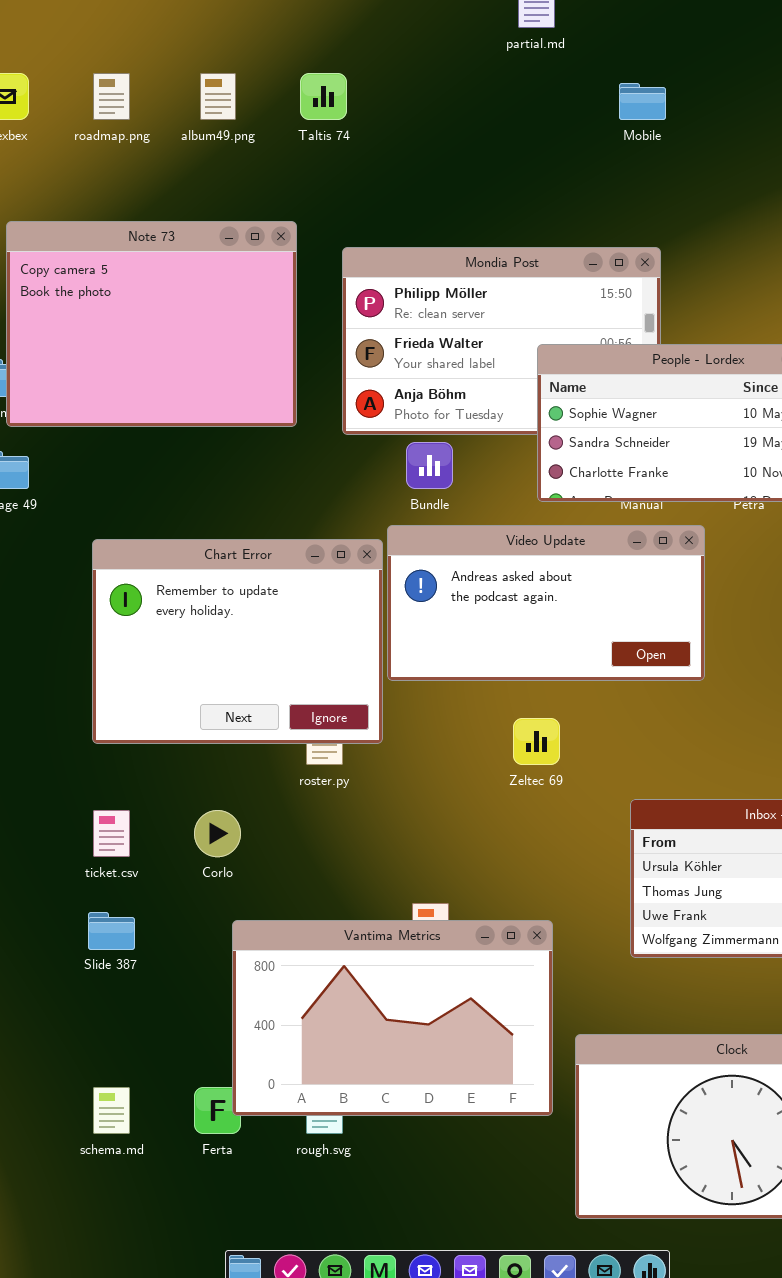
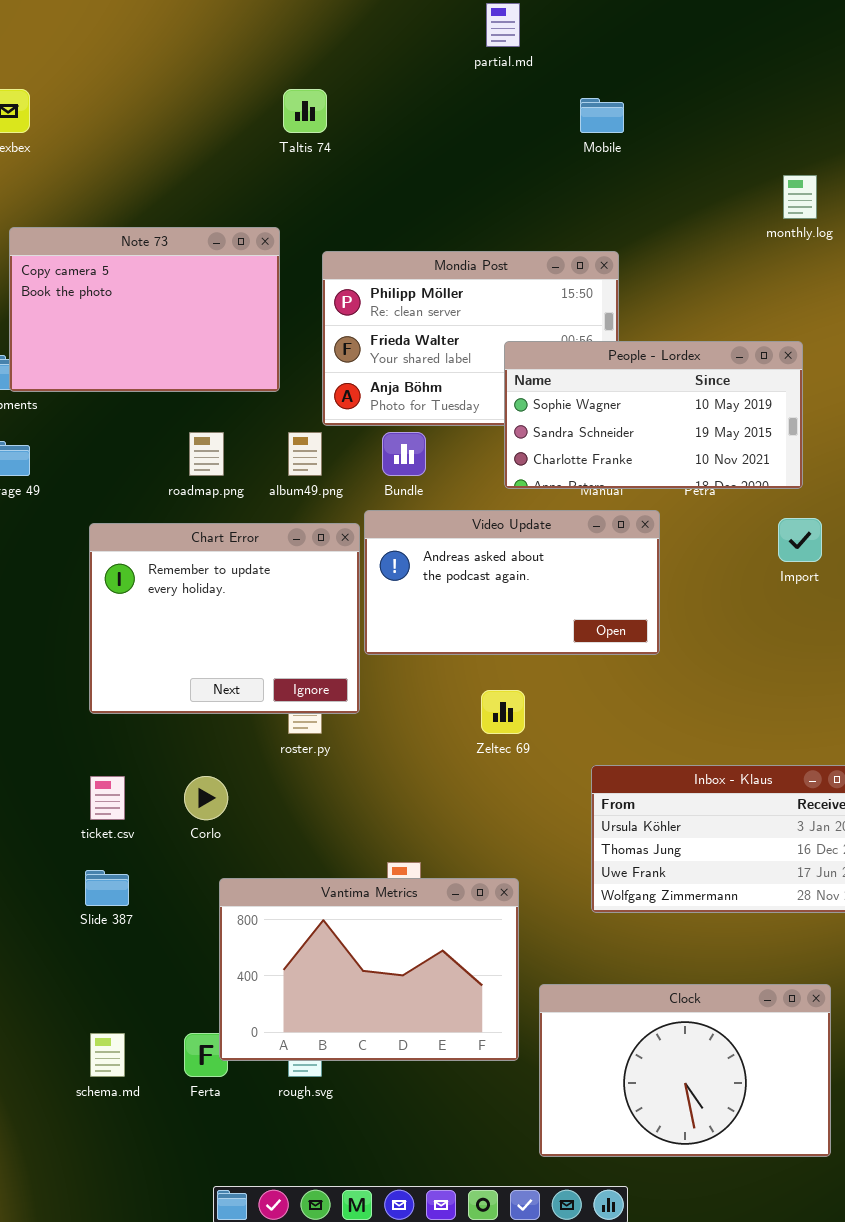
roadmap.png: [93,73,130,120] -> [189,432,224,476], moved
album49.png: [200,73,236,120] -> [288,432,322,476], moved
Note 73: [6,221,297,427] -> [9,227,280,392], resized

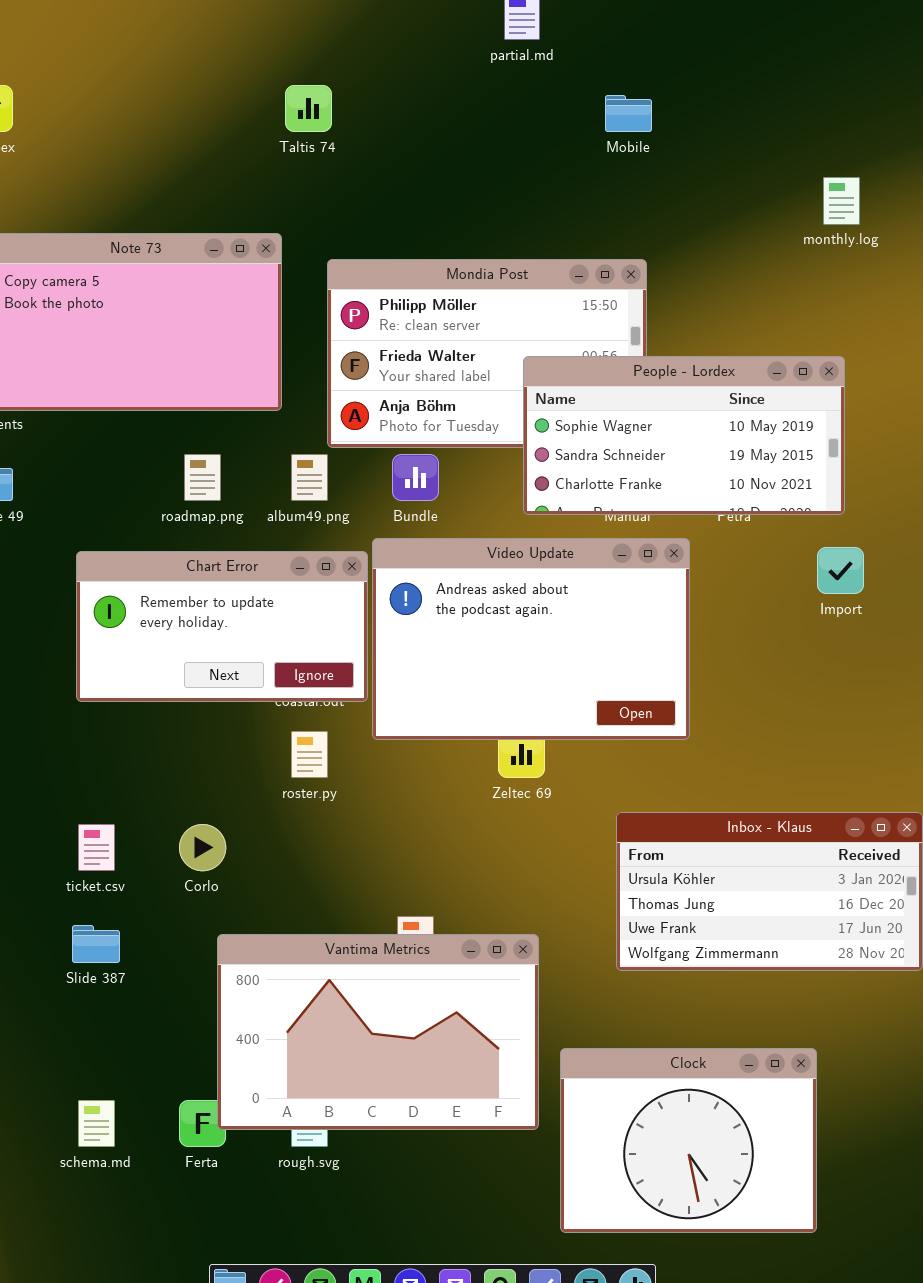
Video Update: [364,510,660,655] -> [372,538,690,740], resized
Chart Error: [89,523,360,714] -> [76,551,368,702], resized
Clock: [539,984,831,1157] -> [560,1048,817,1233], resized

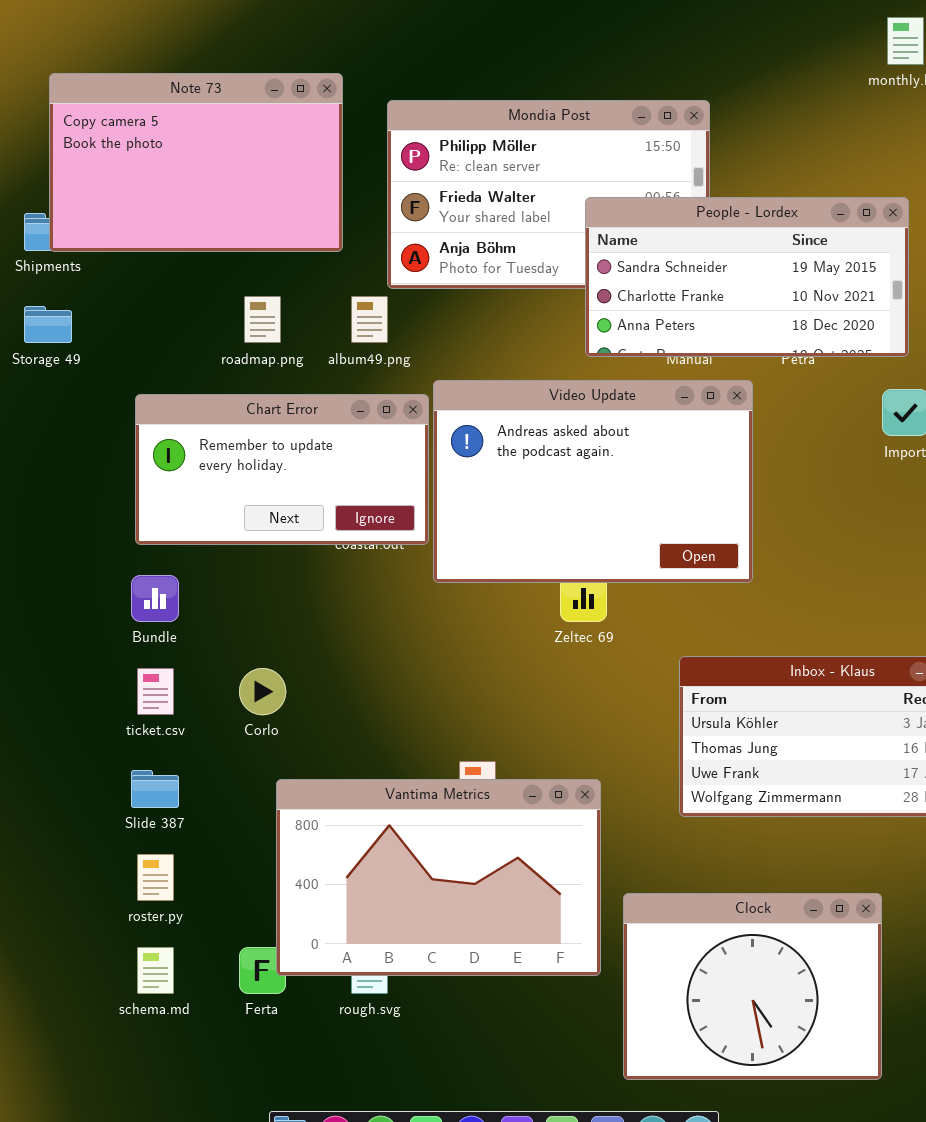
People - Lordex: [523,356,845,515] -> [585,197,909,357], scrolled down 1 row
Bundle: [392,454,439,501] -> [131,575,179,622], moved
roster.py: [291,731,328,778] -> [137,854,174,901], moved

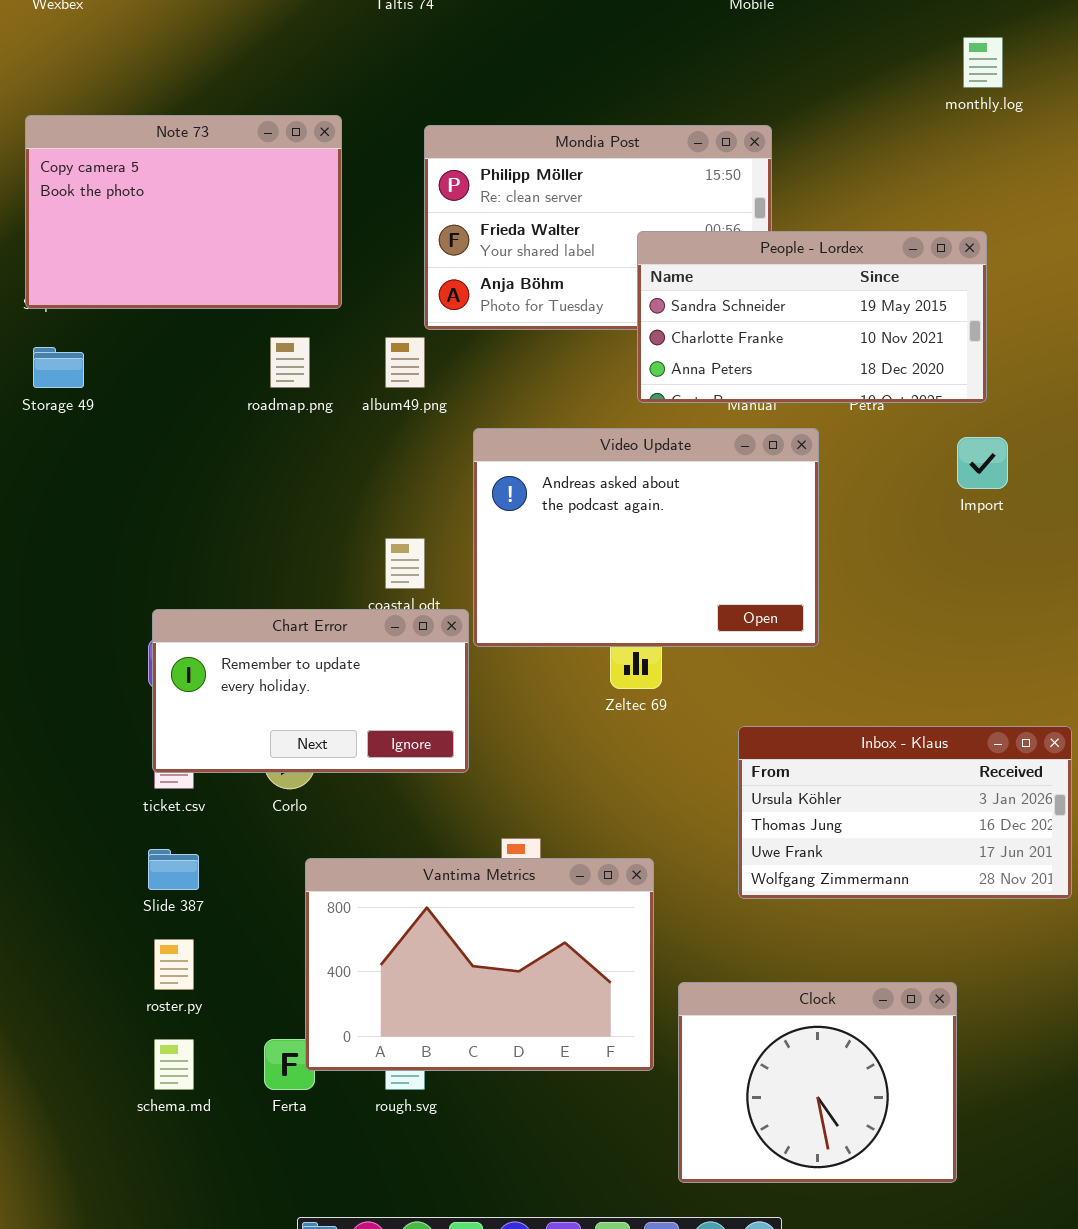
Note 73: [49,73,343,252] -> [25,115,342,309], moved
Chart Error: [135,394,429,545] -> [152,609,469,773], moved

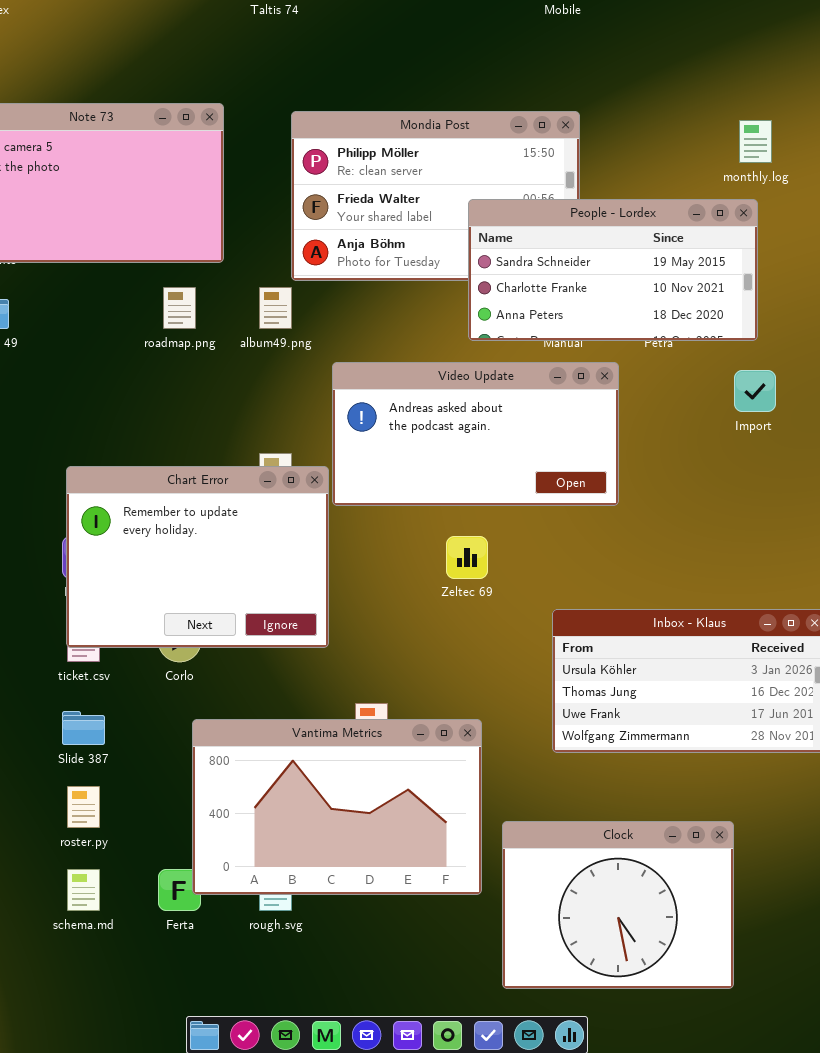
monthly.log: [963,37,1003,88] -> [739,120,772,163], moved
Video Update: [473,428,819,647] -> [332,362,619,506], resized
Chart Error: [152,609,469,773] -> [66,466,329,648], resized

